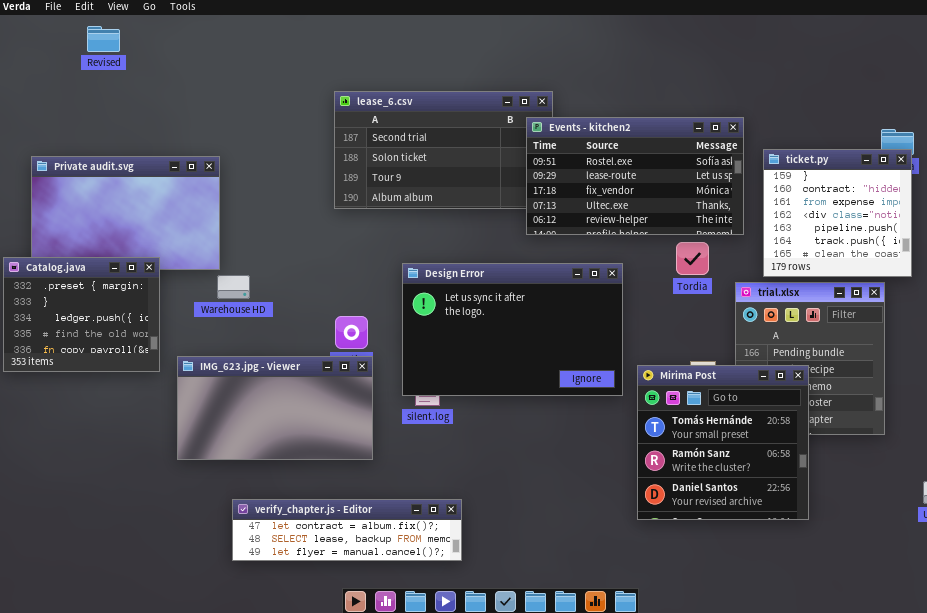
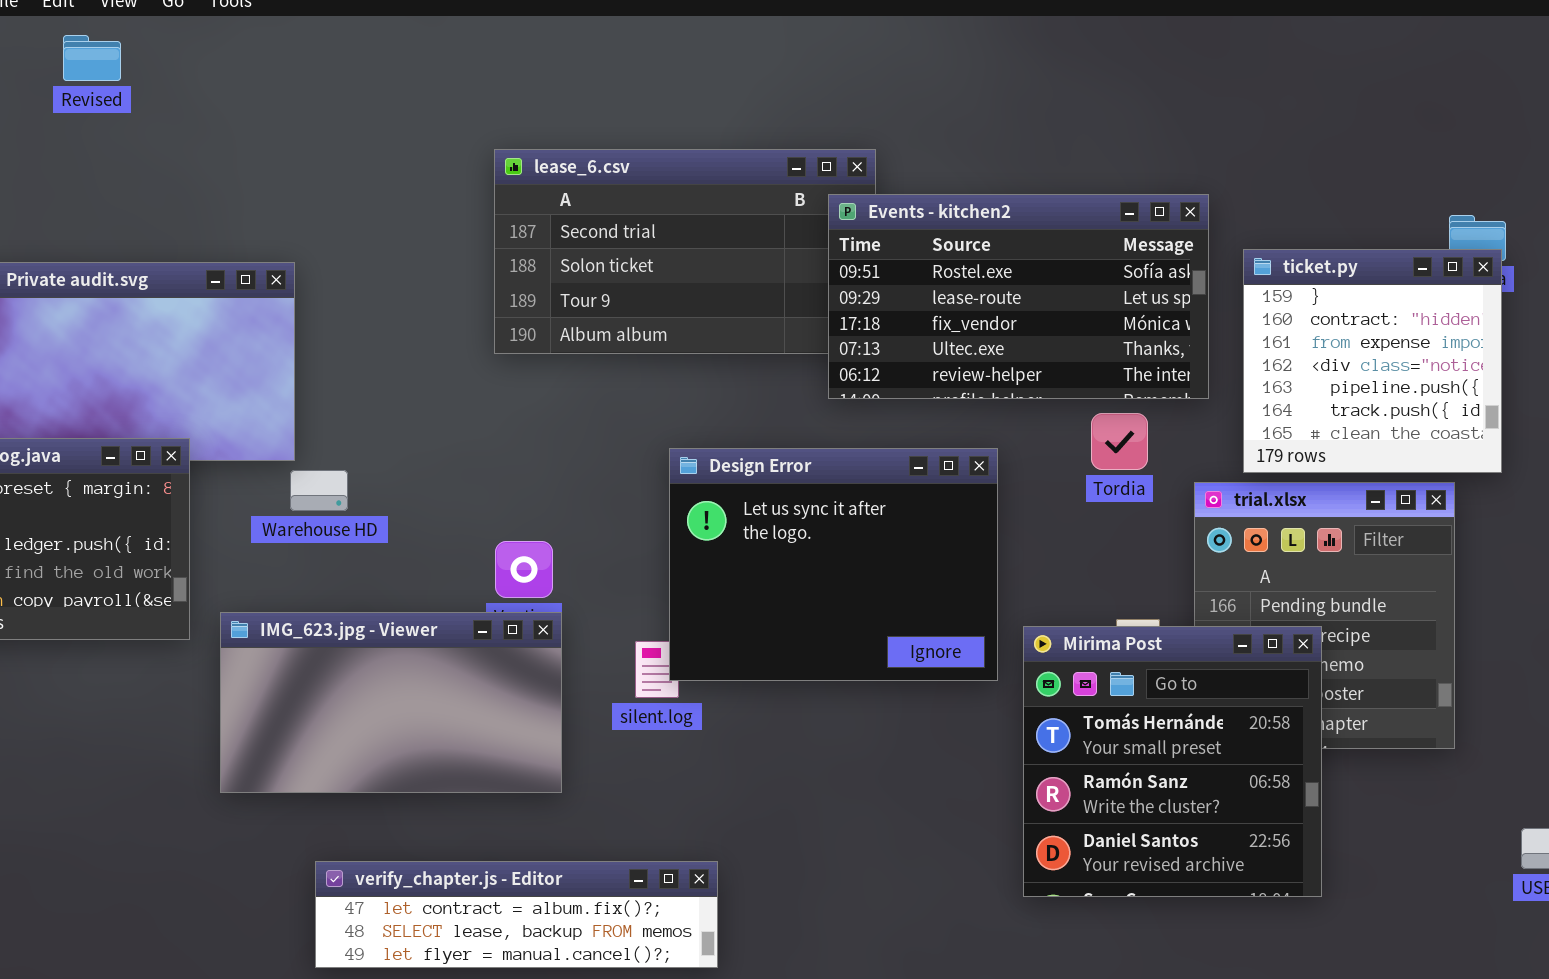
Design Error: [402,263,623,396] -> [669,448,998,681], resized

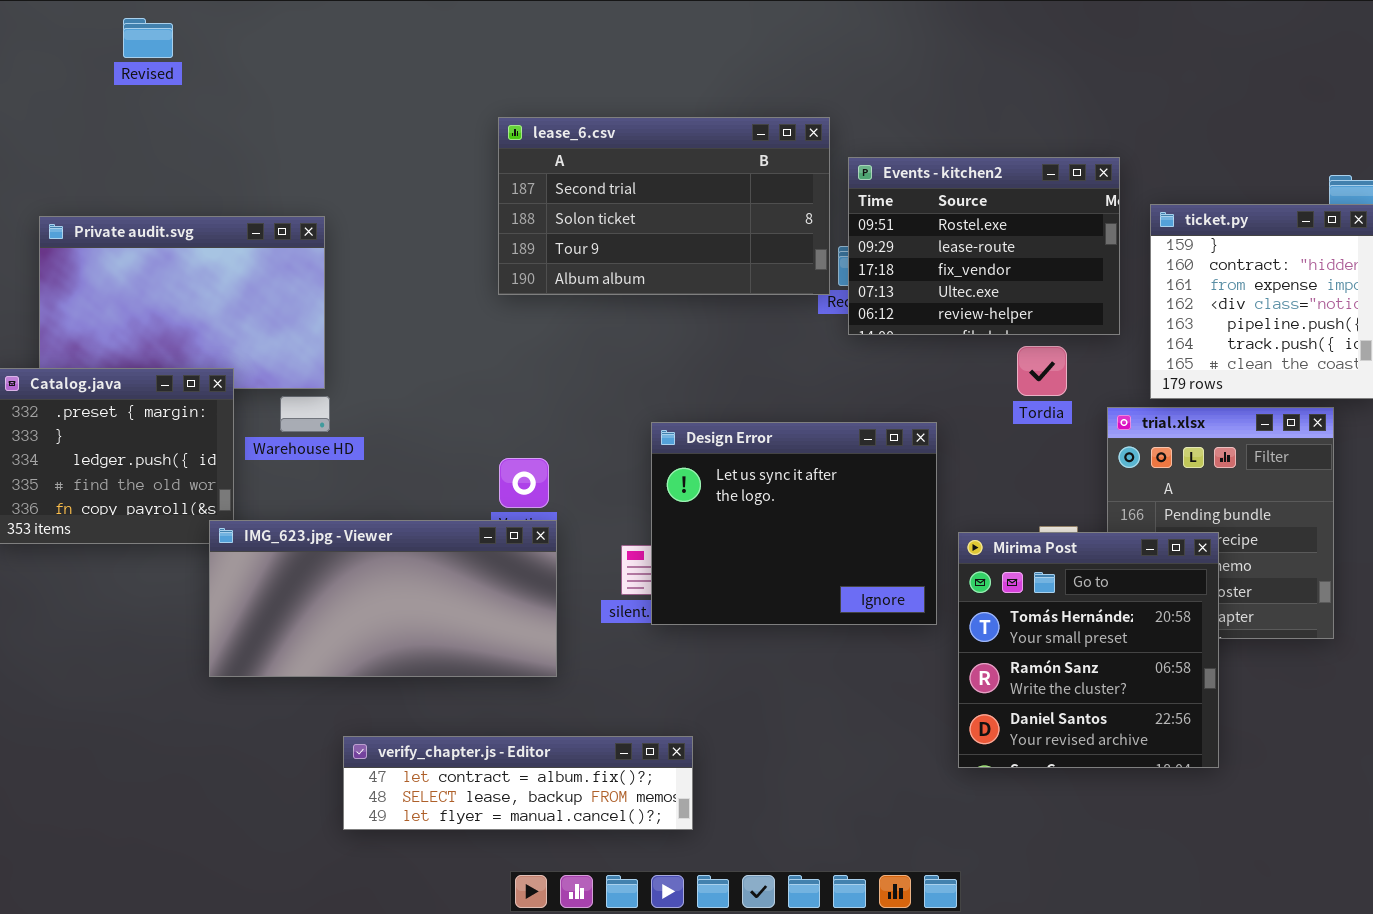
Events - kitchen2: [828,194,1209,399] -> [848,157,1120,335], resized
Design Error: [669,448,998,681] -> [651,422,937,625], moved
Warehouse HD: [290,470,348,511] -> [280,396,330,432], moved
IMG_623.jpg - Viewer: [220,612,562,793] -> [209,520,557,677], resized

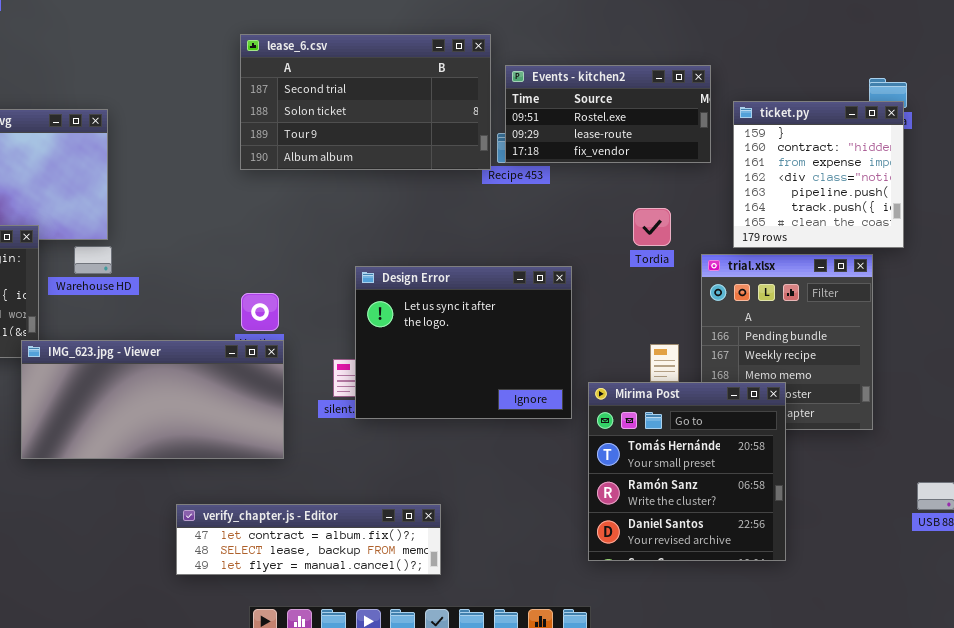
Events - kitchen2: [848,157,1120,335] -> [505,65,711,163], resized
Mirima Post: [958,532,1219,768] -> [588,382,786,561], moved
verify_chapter.js - Editor: [343,736,693,830] -> [176,504,441,575], moved

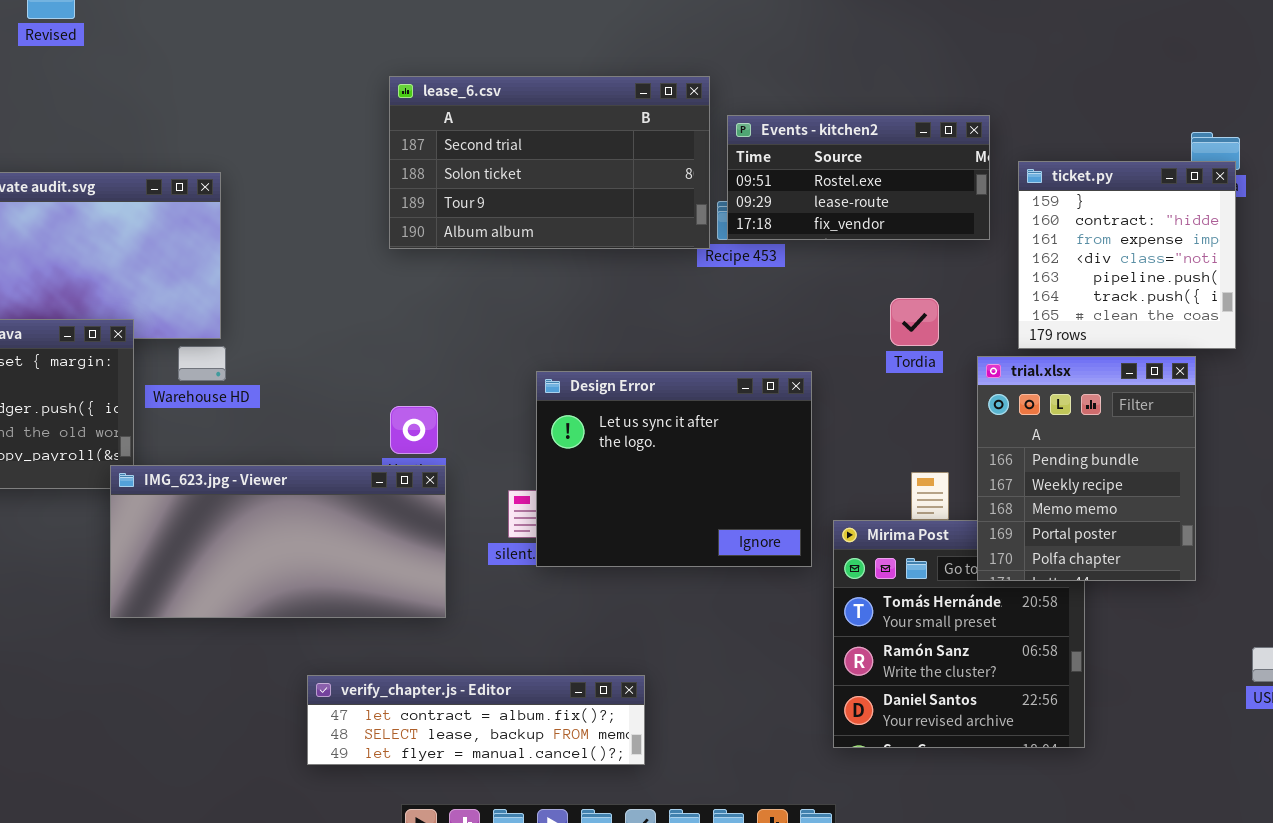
trial.xlsx: [701,254,873,430] -> [977,356,1196,581], raised

